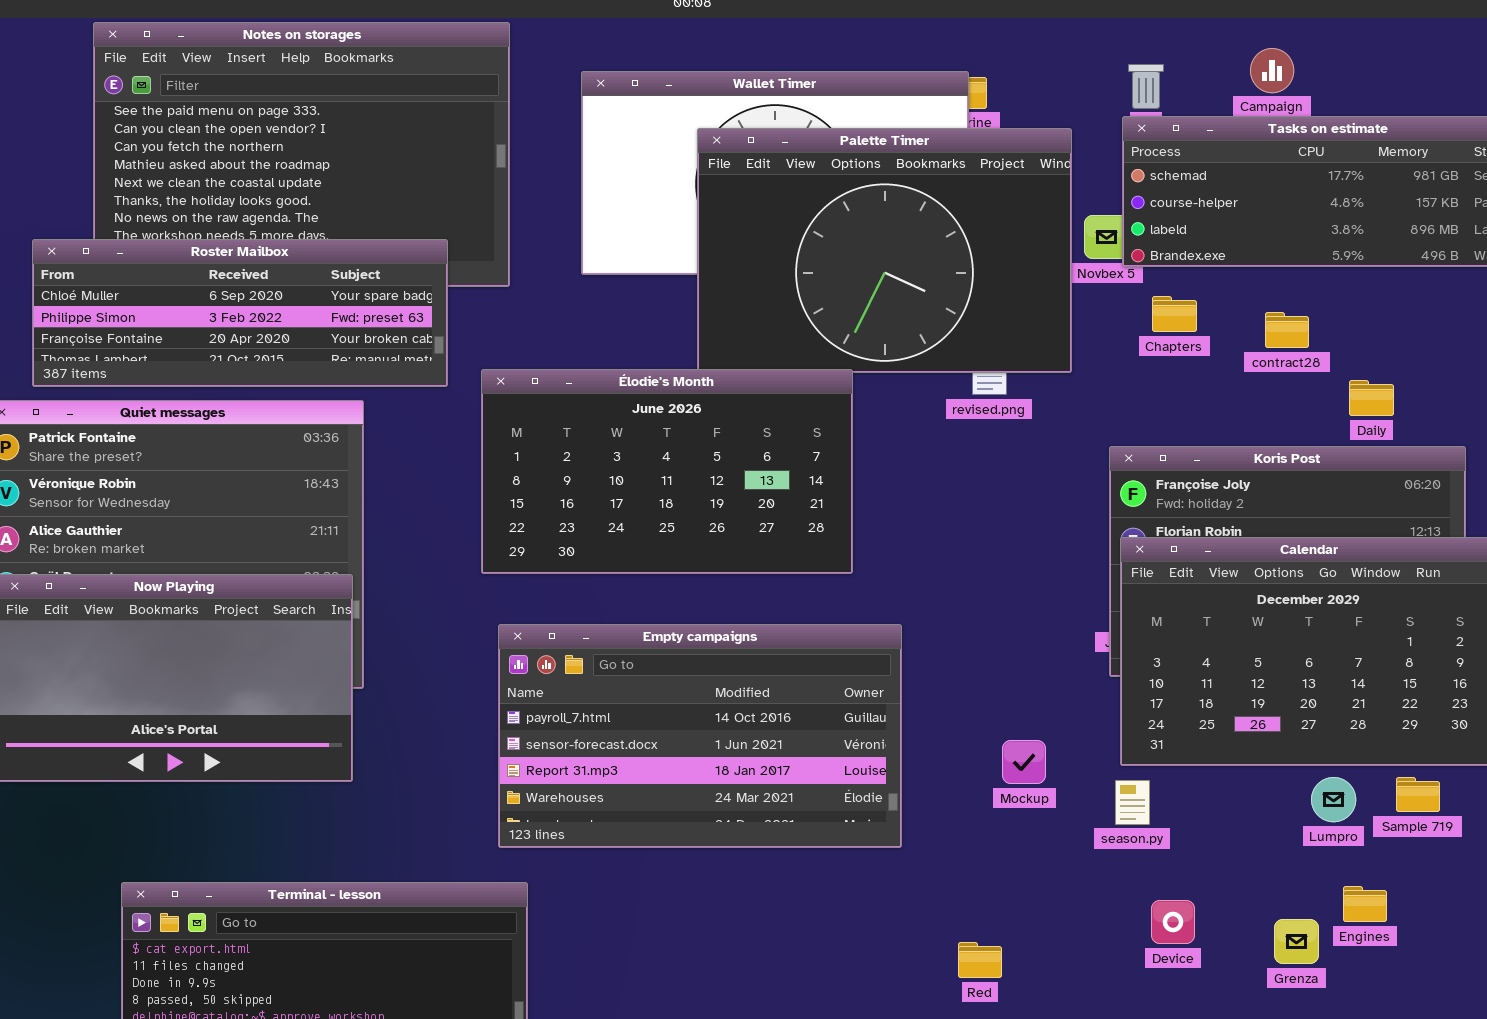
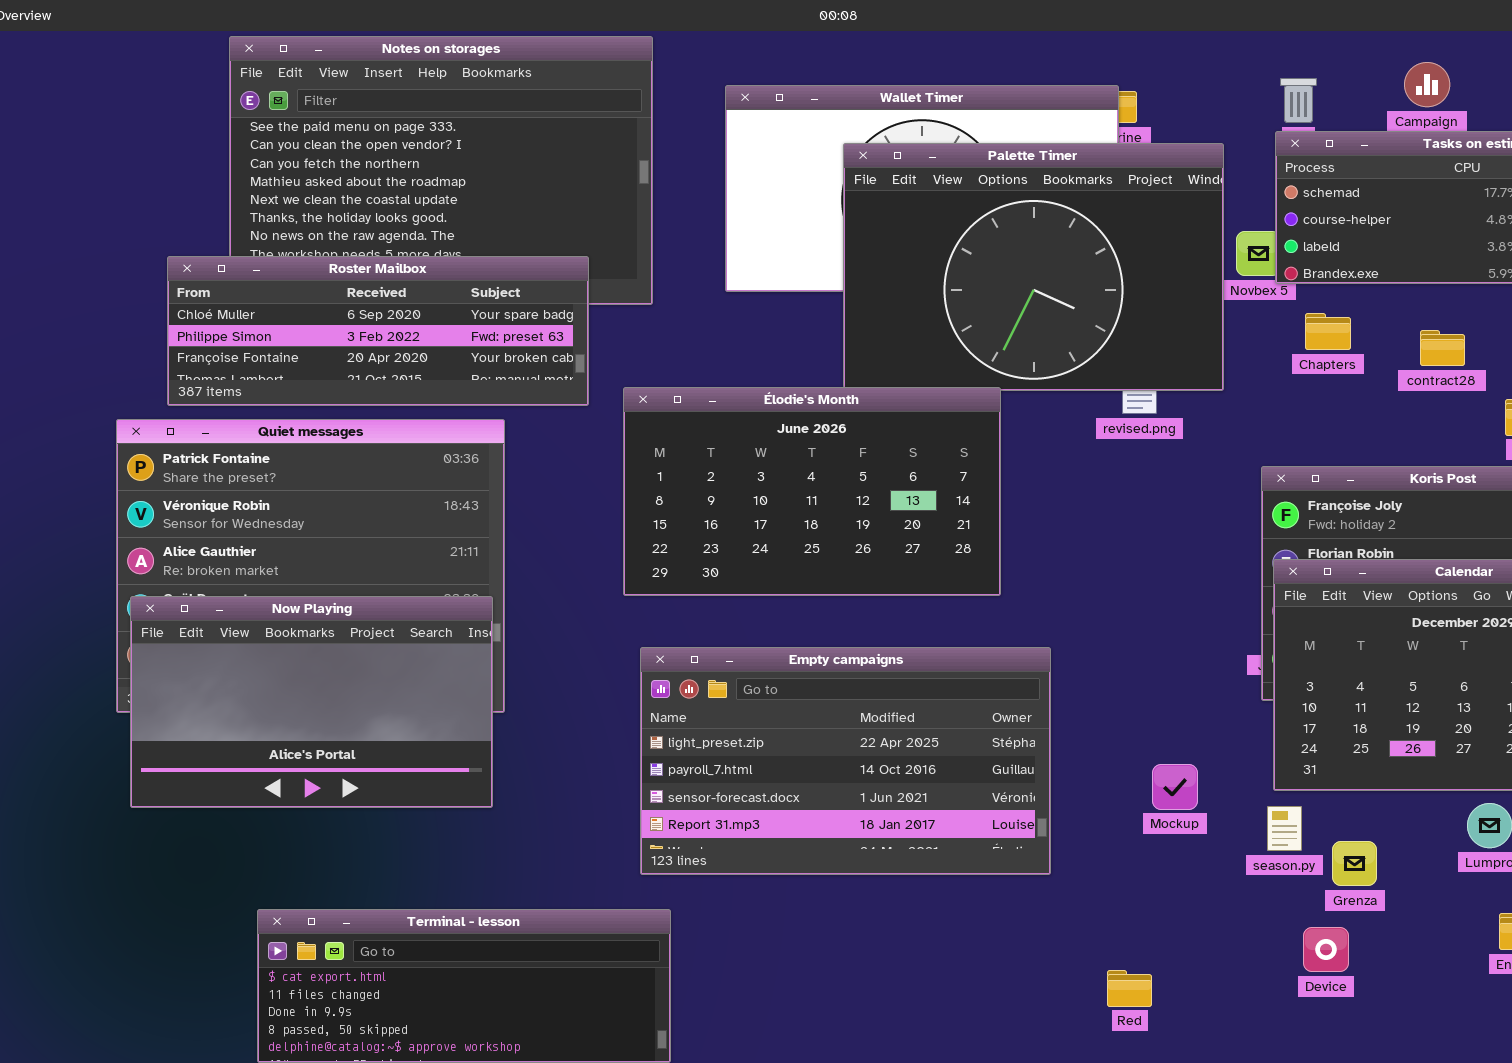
Empty campaigns: [498,624,902,848] -> [640,647,1051,875], scrolled up 1 row
Grenza: [1274,919,1319,964] -> [1332,841,1377,886], moved

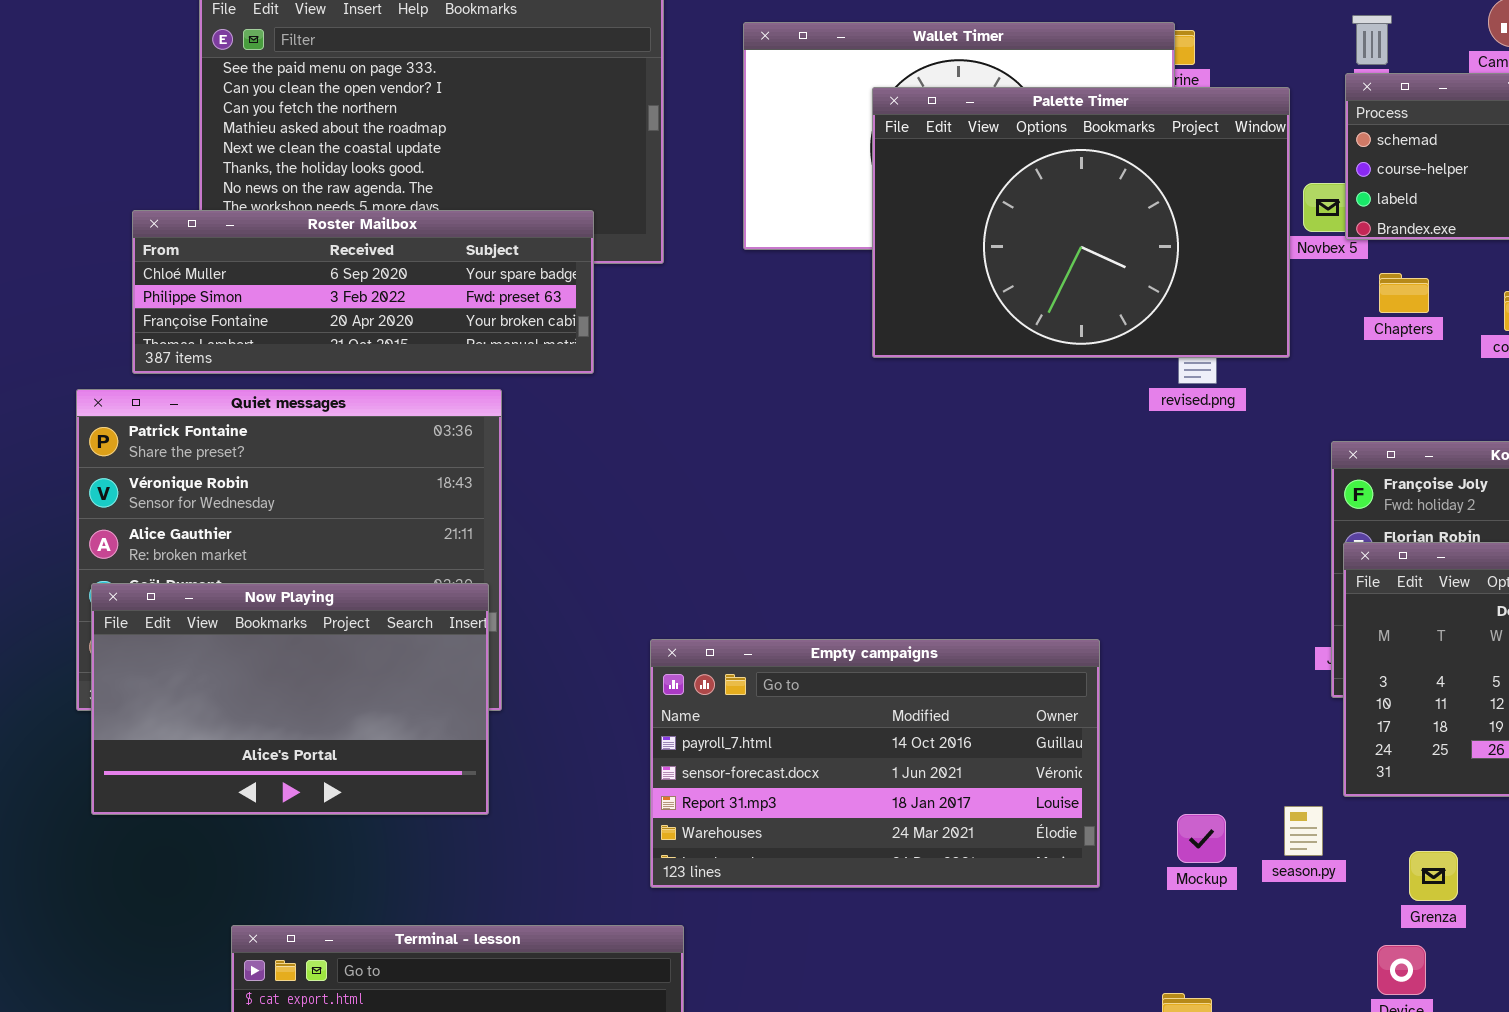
Élodie's Month: [623,387,1001,596] -> none, closed
Empty campaigns: [640,647,1051,875] -> [650,639,1100,888], scrolled down 1 row
Mockup: [1152,764,1198,810] -> [1177,814,1226,863], moved
season.py: [1267,806,1302,851] -> [1284,806,1323,856], moved

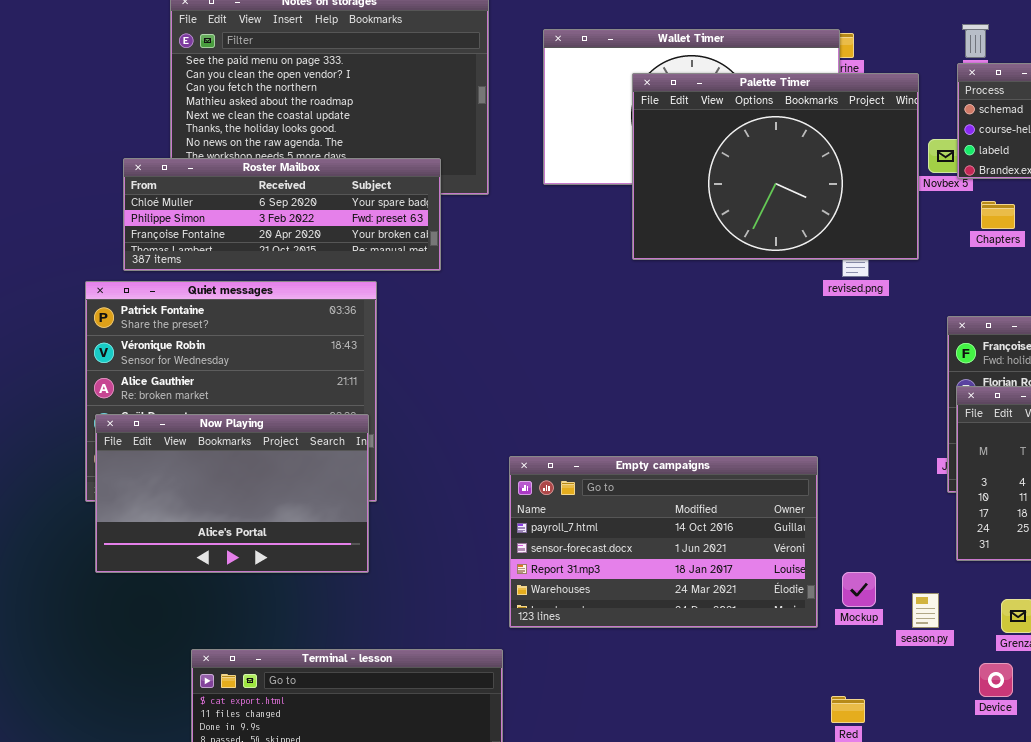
Empty campaigns: [650,639,1100,888] -> [509,456,818,628], moved
season.py: [1284,806,1323,856] -> [912,593,939,628], moved

